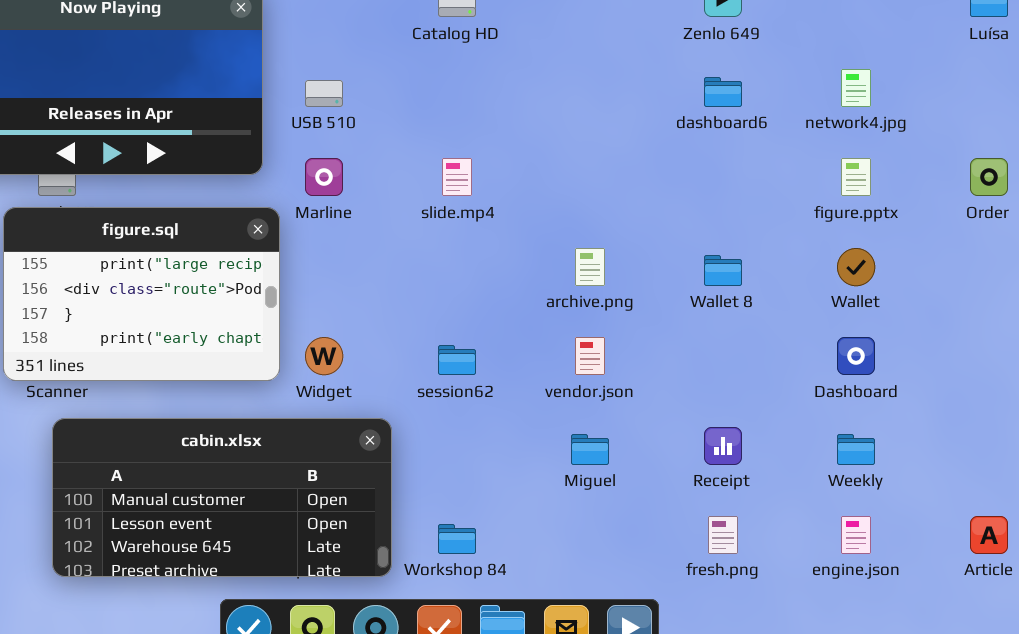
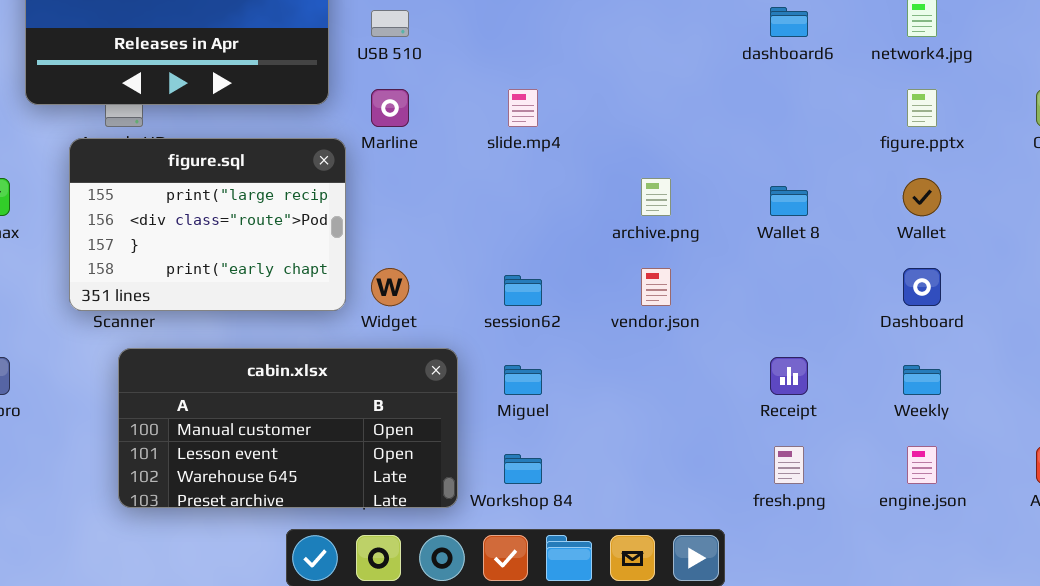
Miguel: [571,434,609,465] -> [504,365,542,395], moved

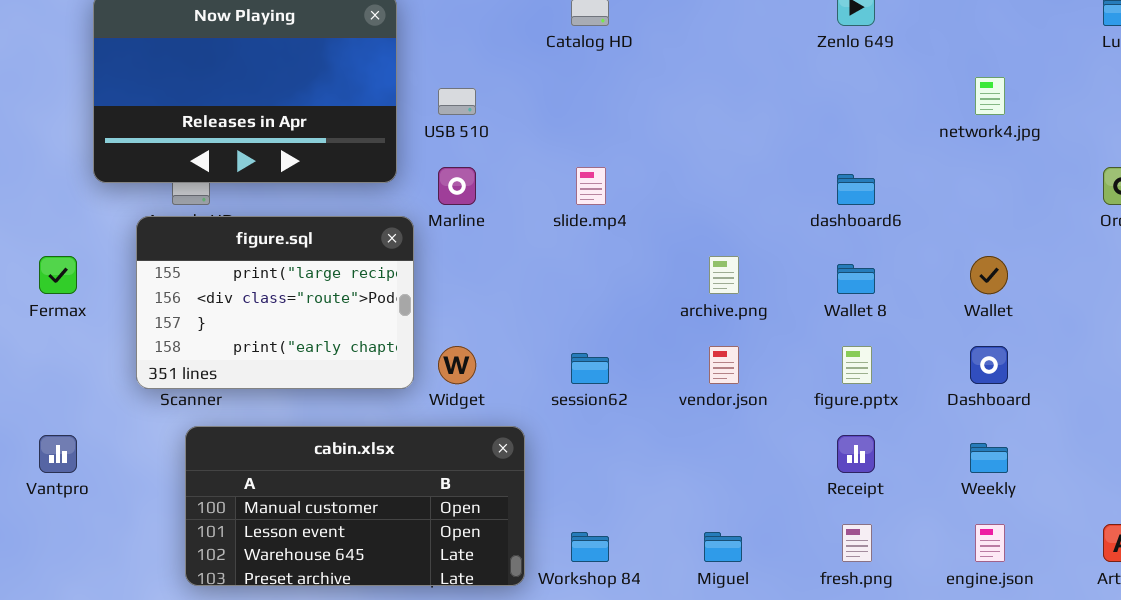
dashboard6: [770,7,808,37] -> [837,174,875,205], moved
figure.pptx: [907,89,937,127] -> [842,346,872,384], moved
Miguel: [504,365,542,395] -> [704,532,742,562], moved

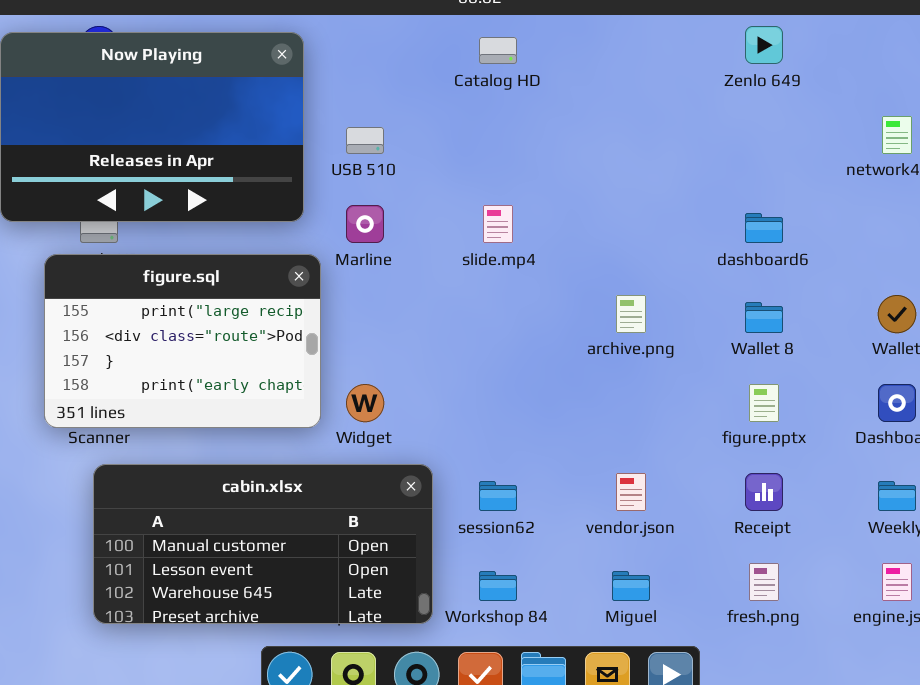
vendor.json: [709,346,739,384] -> [616,473,646,511], moved
session62: [571,353,609,384] -> [479,481,517,511], moved

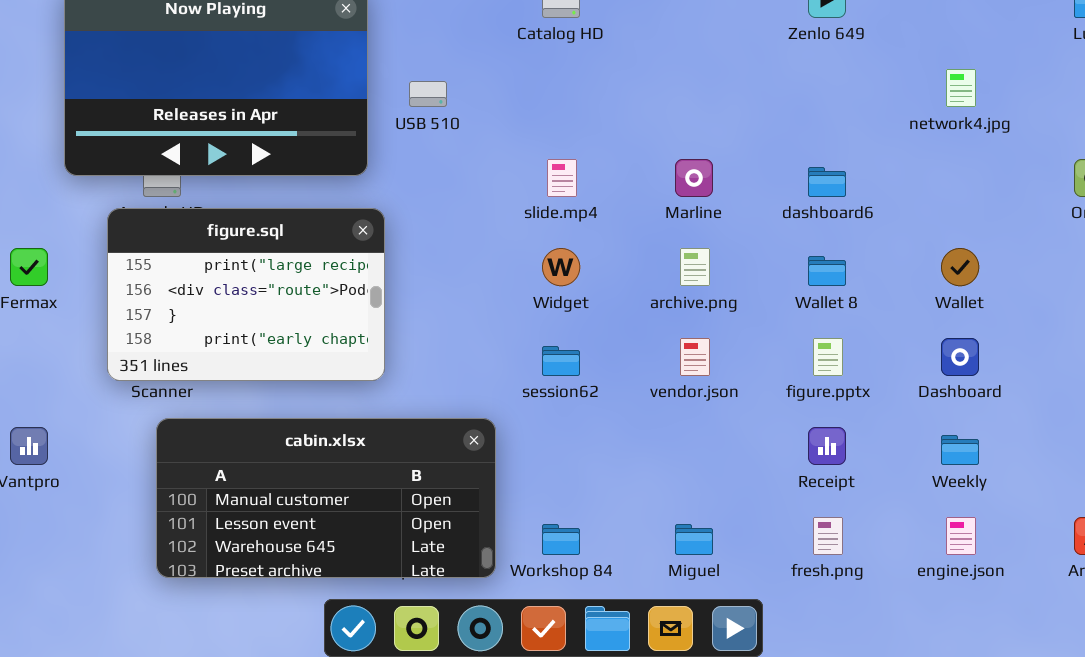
Marline: [346,205,384,243] -> [675,159,713,197], moved
Widget: [346,384,384,422] -> [542,248,580,286], moved
vendor.json: [616,473,646,511] -> [680,338,710,376], moved
session62: [479,481,517,511] -> [542,346,580,376], moved

